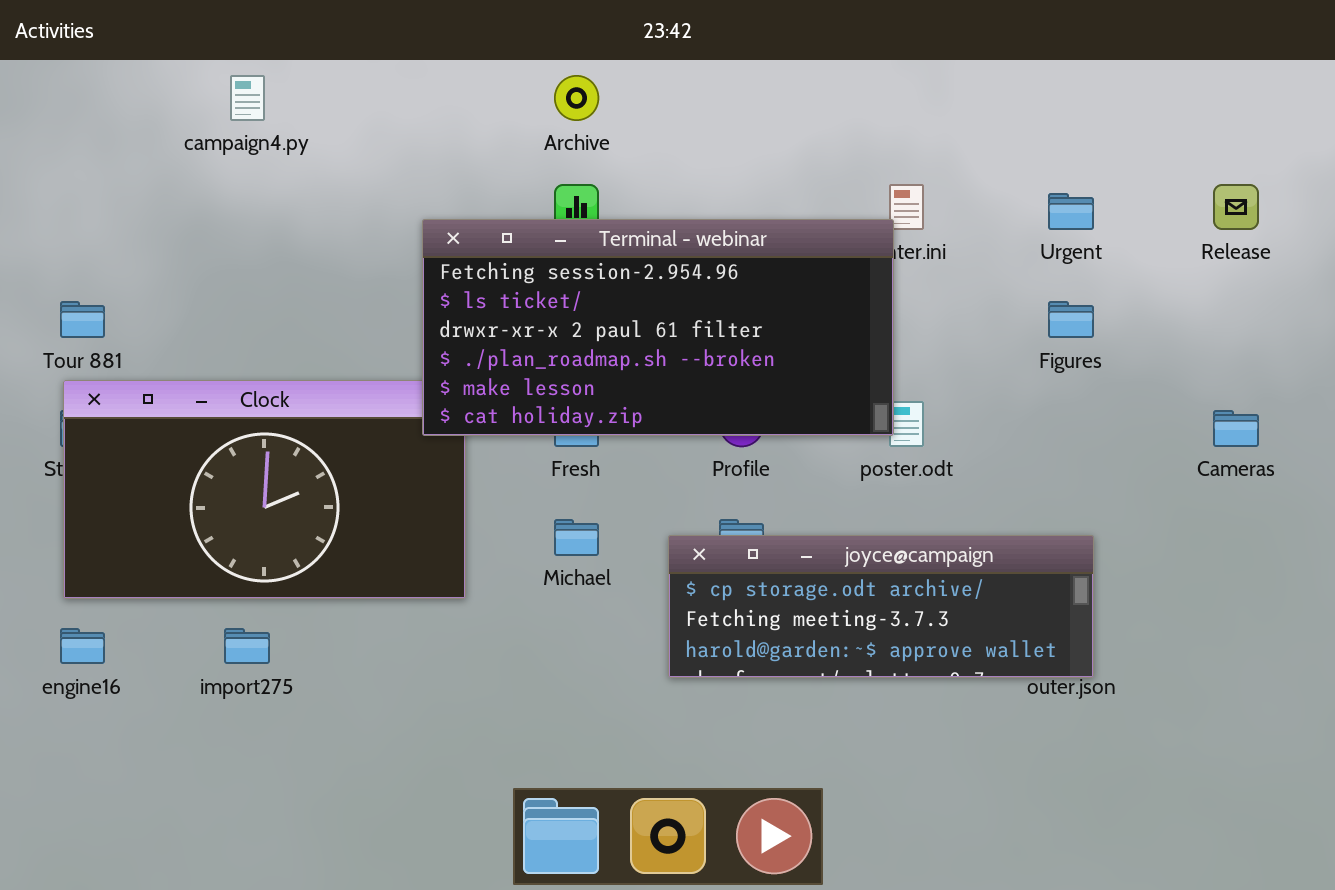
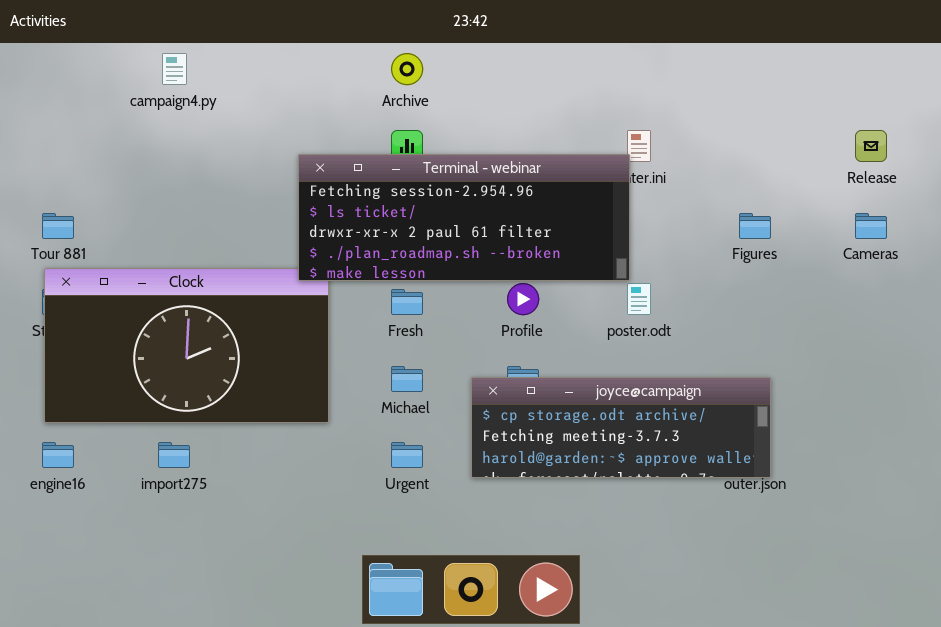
Urgent: [1048,193,1094,230] -> [391,442,423,468], moved
Terminal - webinar: [422,219,894,436] -> [298,154,630,281], resized
Cameras: [1213,410,1259,447] -> [855,213,887,239], moved

